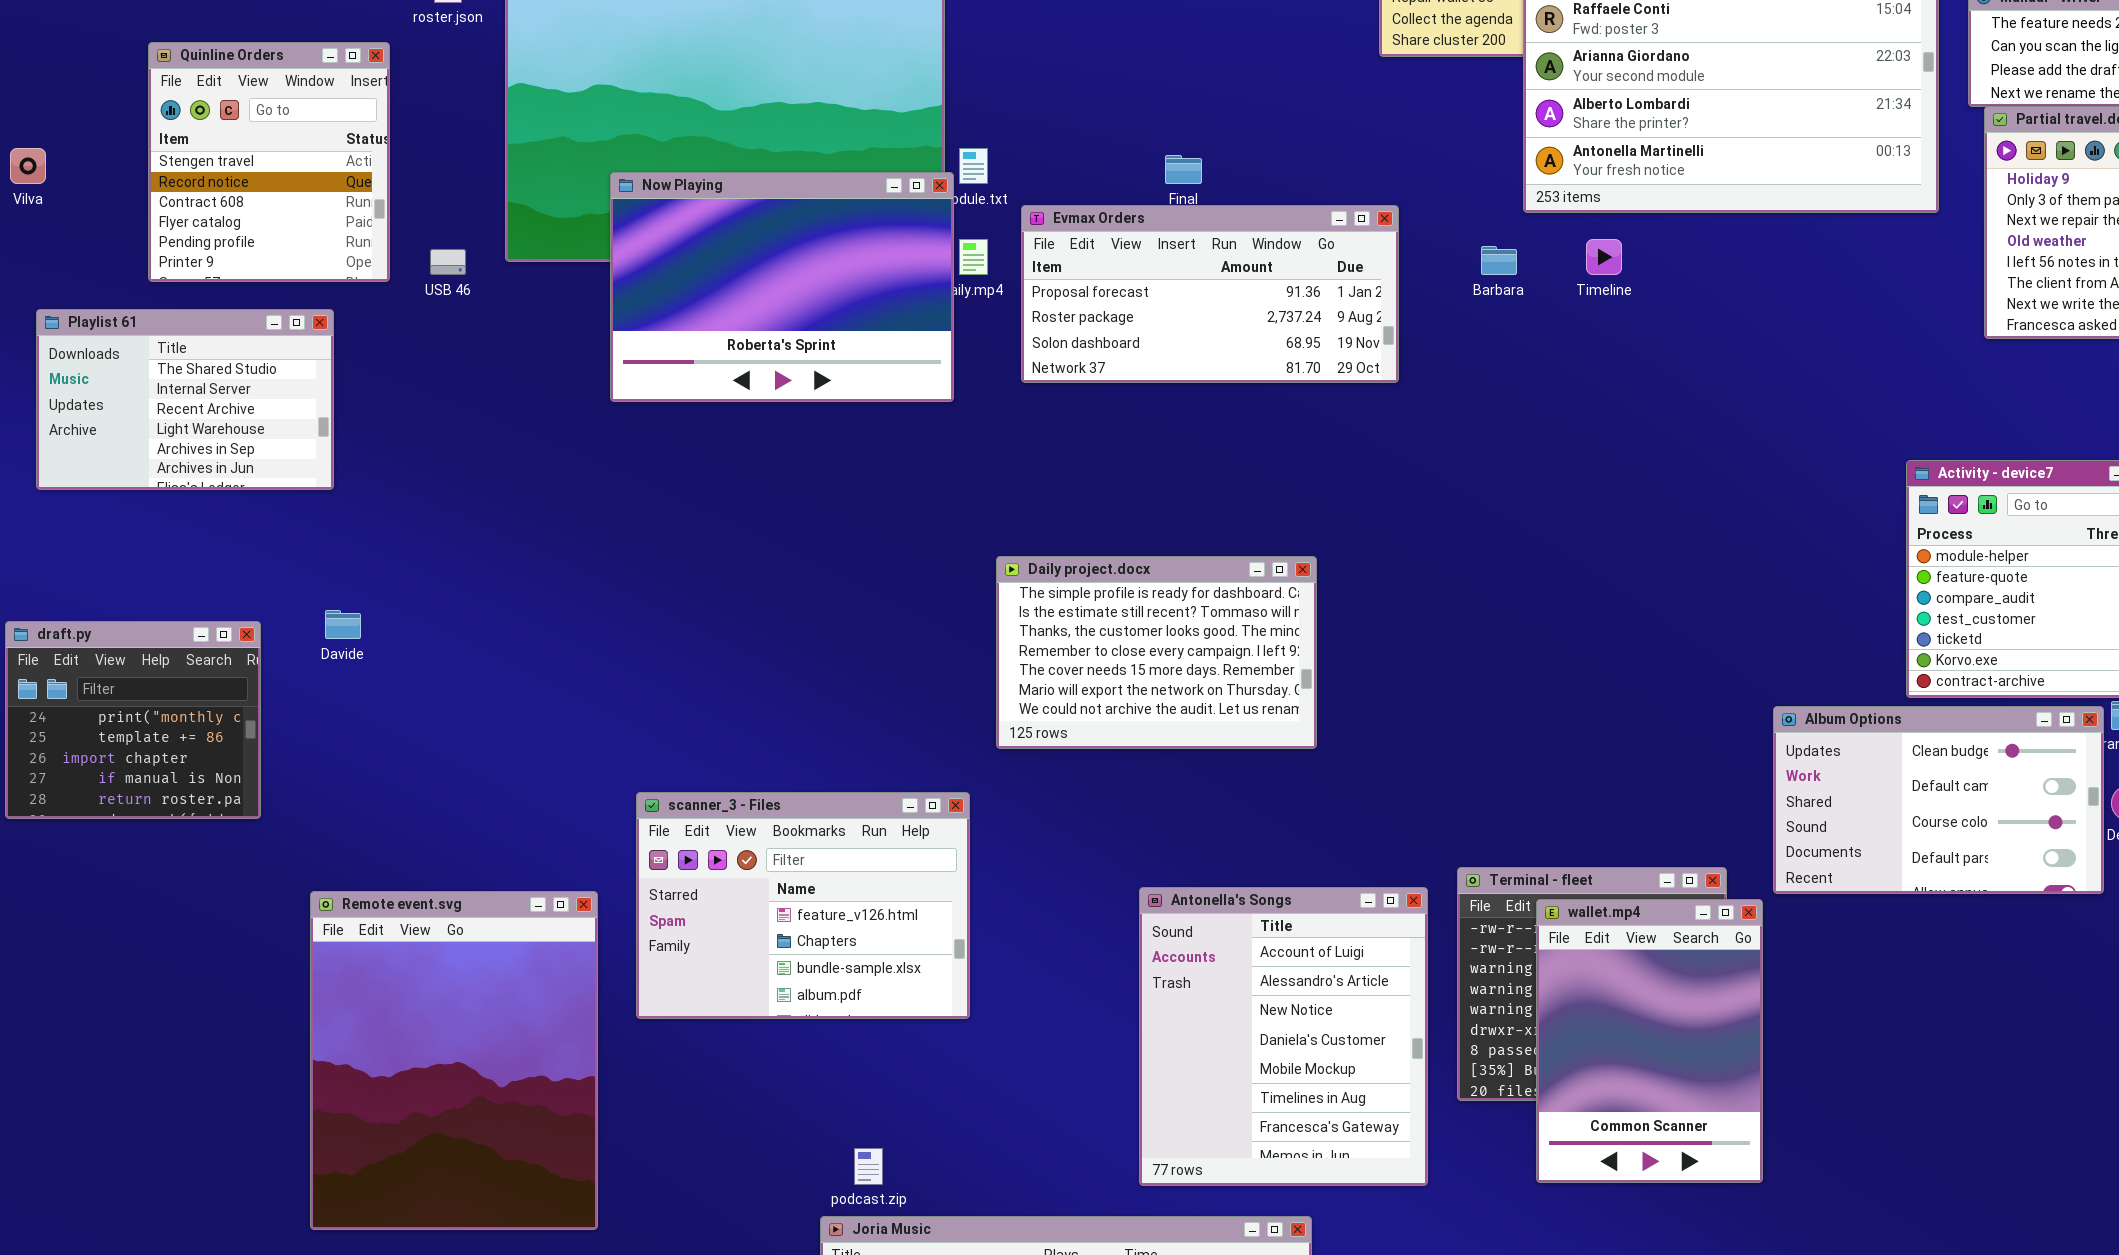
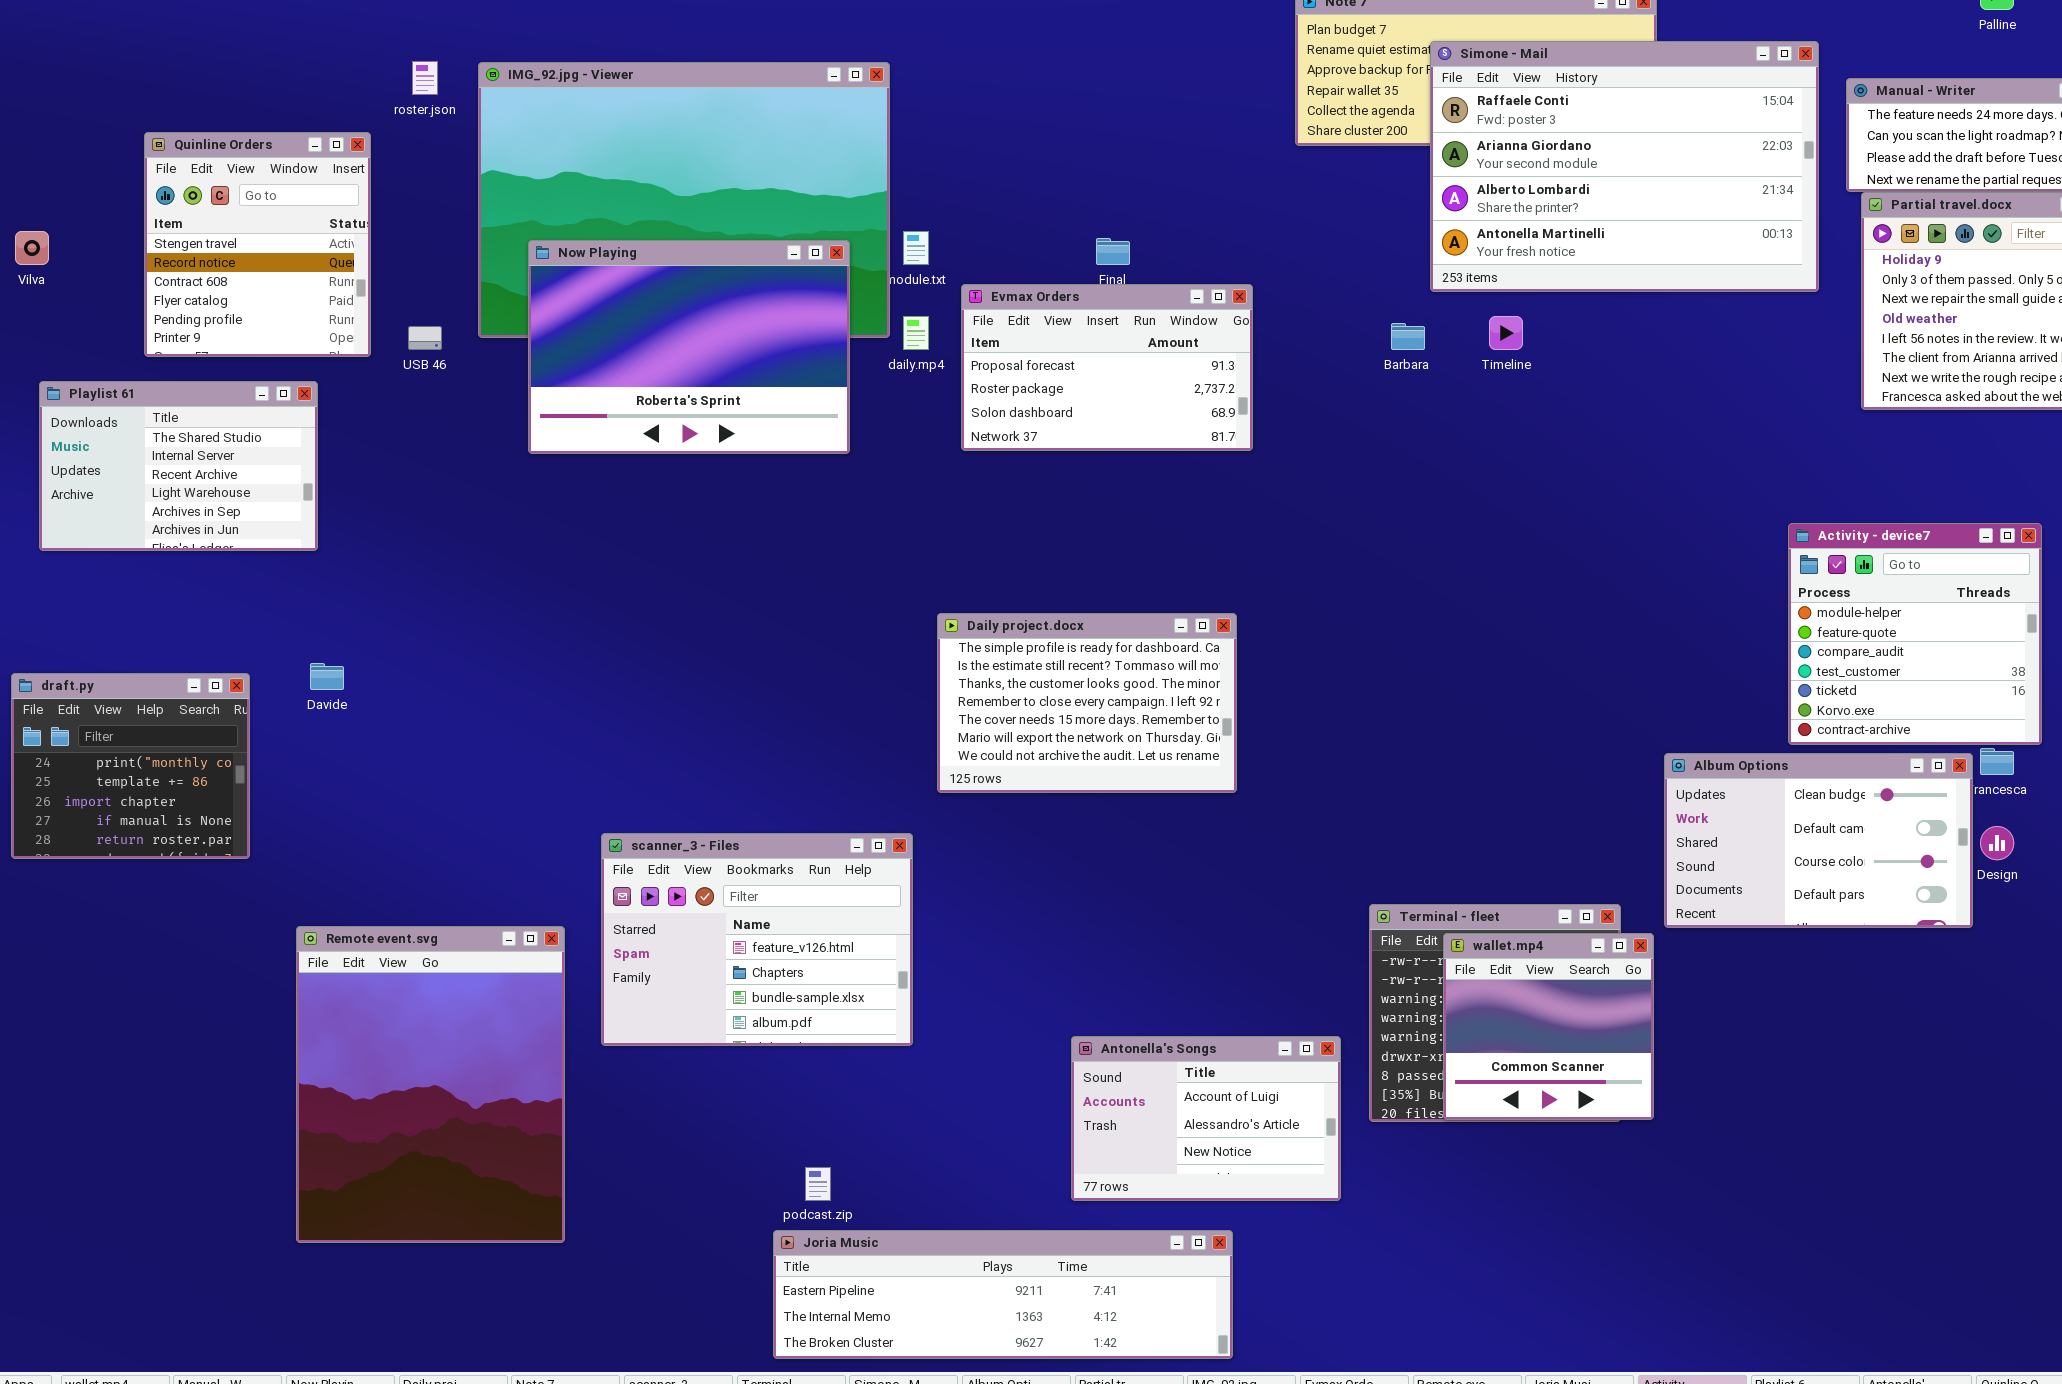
Now Playing: [610,172,954,402] -> [528,240,850,454], moved
Evmax Orders: [1021,205,1399,383] -> [961,284,1253,451], resized
Antonella's Songs: [1139,887,1428,1186] -> [1071,1036,1341,1201], resized
wallet.mp4: [1536,899,1763,1183] -> [1443,933,1654,1120], resized

